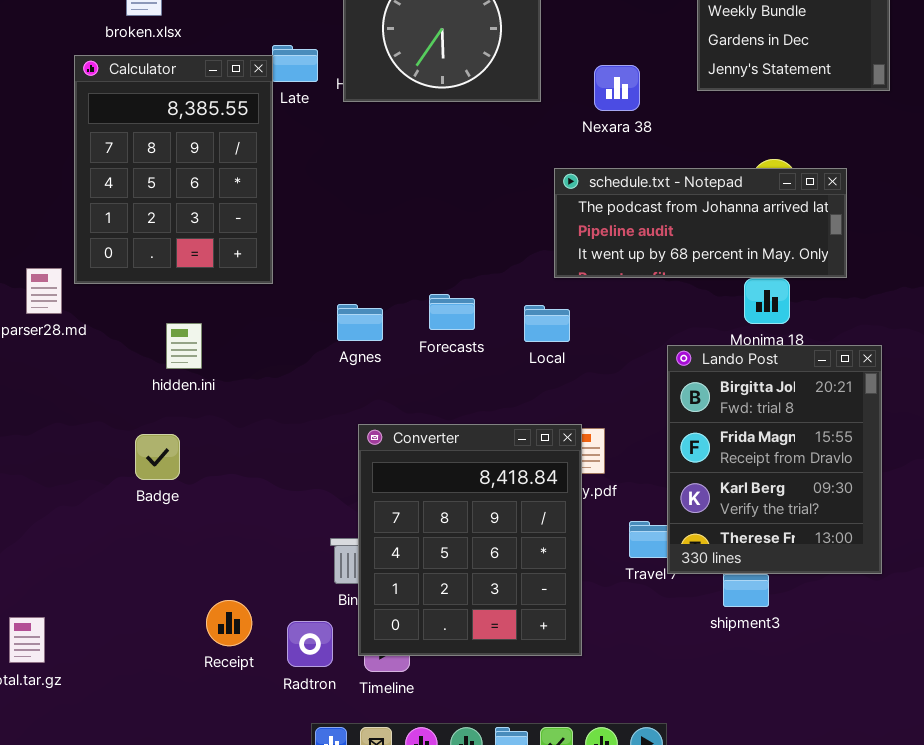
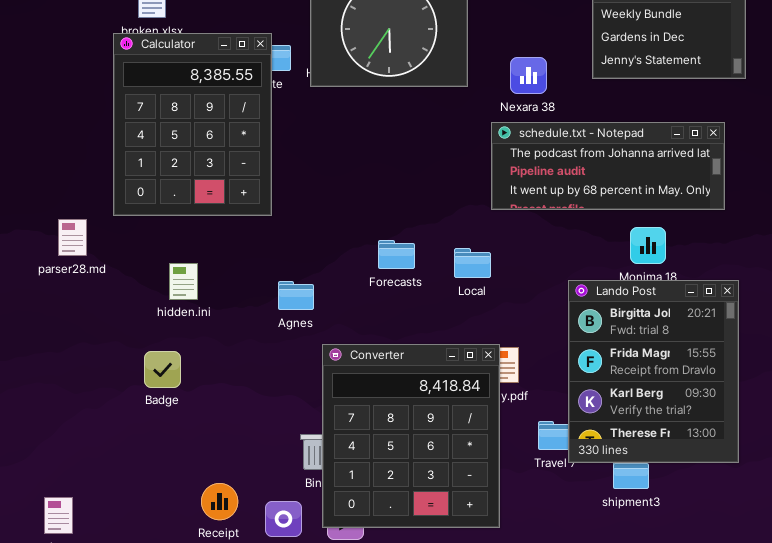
Calculator: [74,55,273,284] -> [113,33,272,216], moved
schedule.txt - Notepad: [554,168,847,278] -> [491,122,725,210], moved
Agnes: [337,304,383,341] -> [278,281,314,310], moved

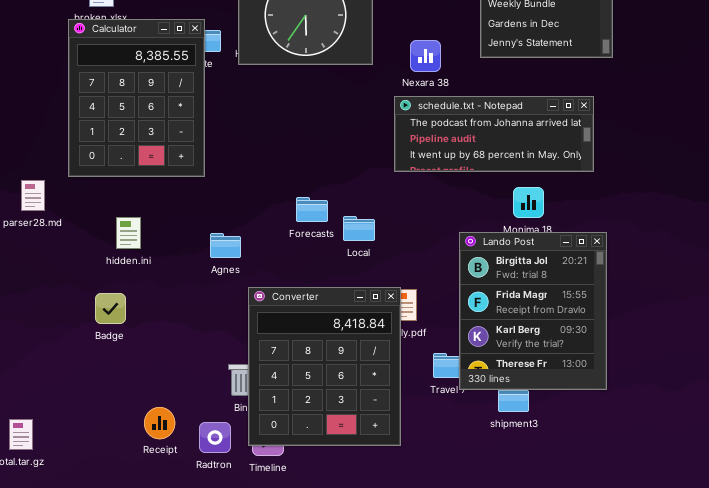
Local: [454,248,491,278] -> [343,216,375,241], moved

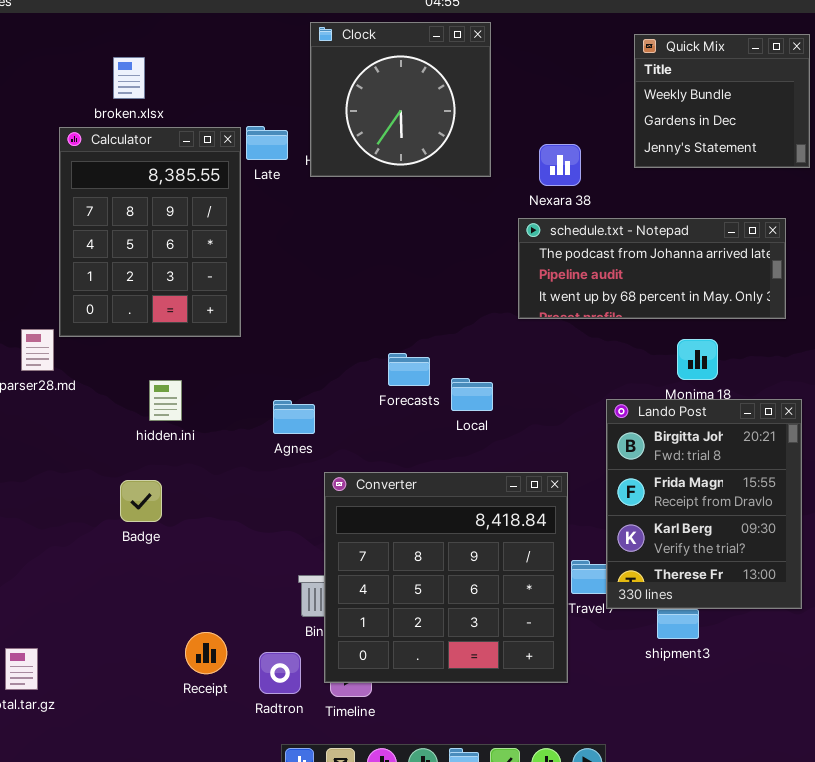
Calculator: [68,19,205,177] -> [59,127,241,337], moved
Converter: [248,287,401,446] -> [324,472,568,683], resized

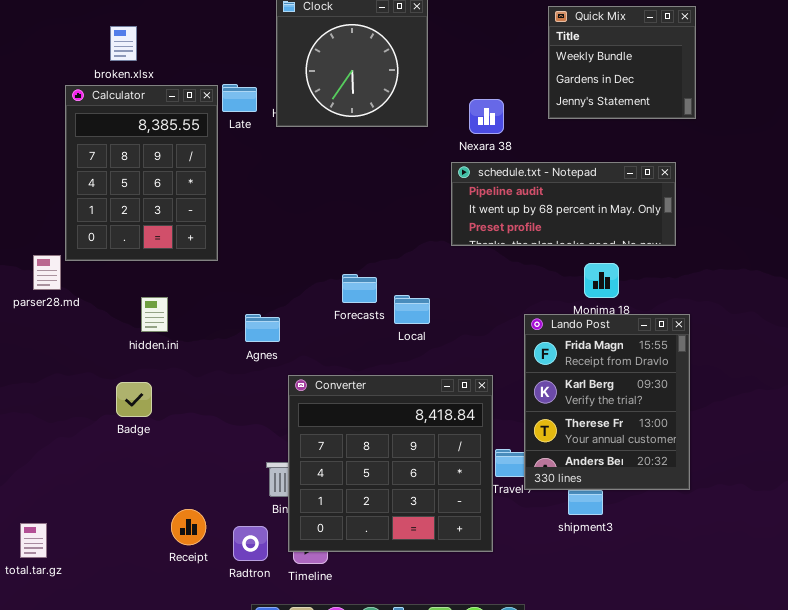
schedule.txt - Notepad: [518,218,786,319] -> [451,162,676,246], scrolled down 1 row
Lando Post: [606,399,802,609] -> [524,314,690,490], scrolled down 1 row

